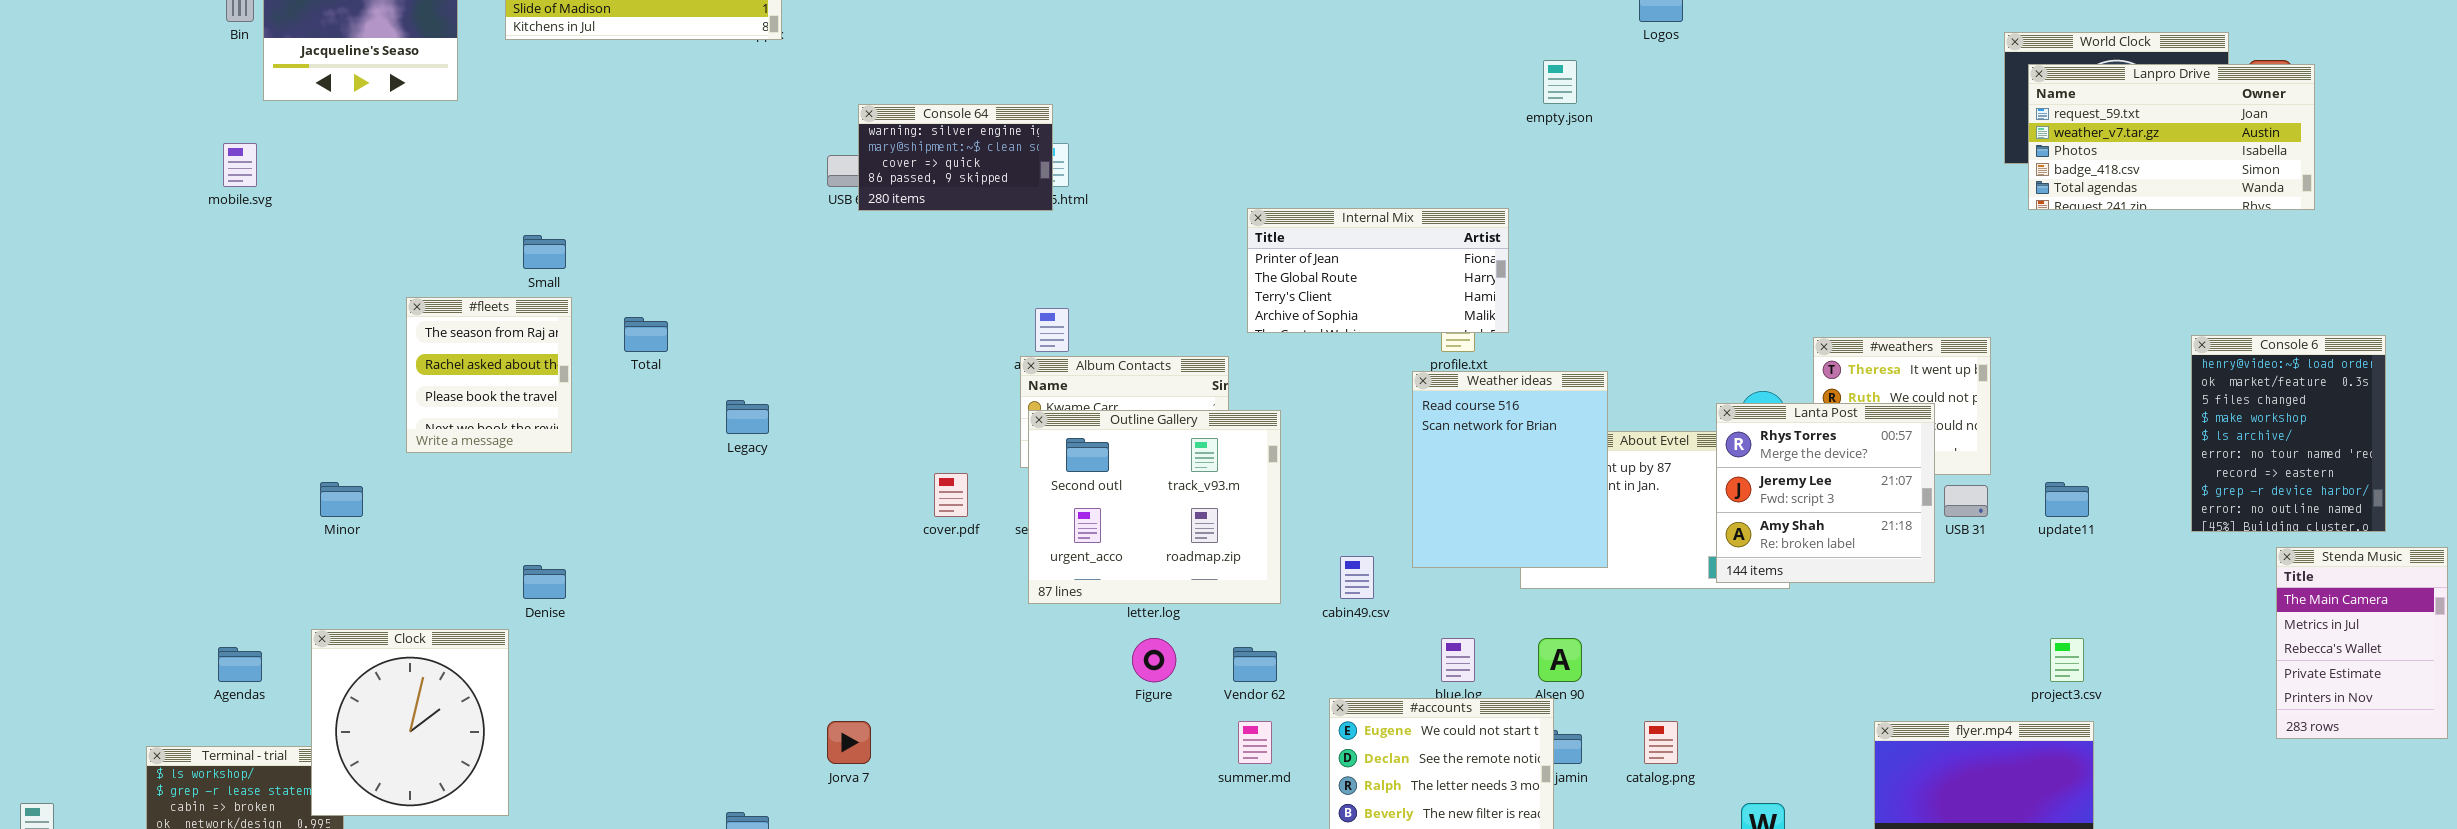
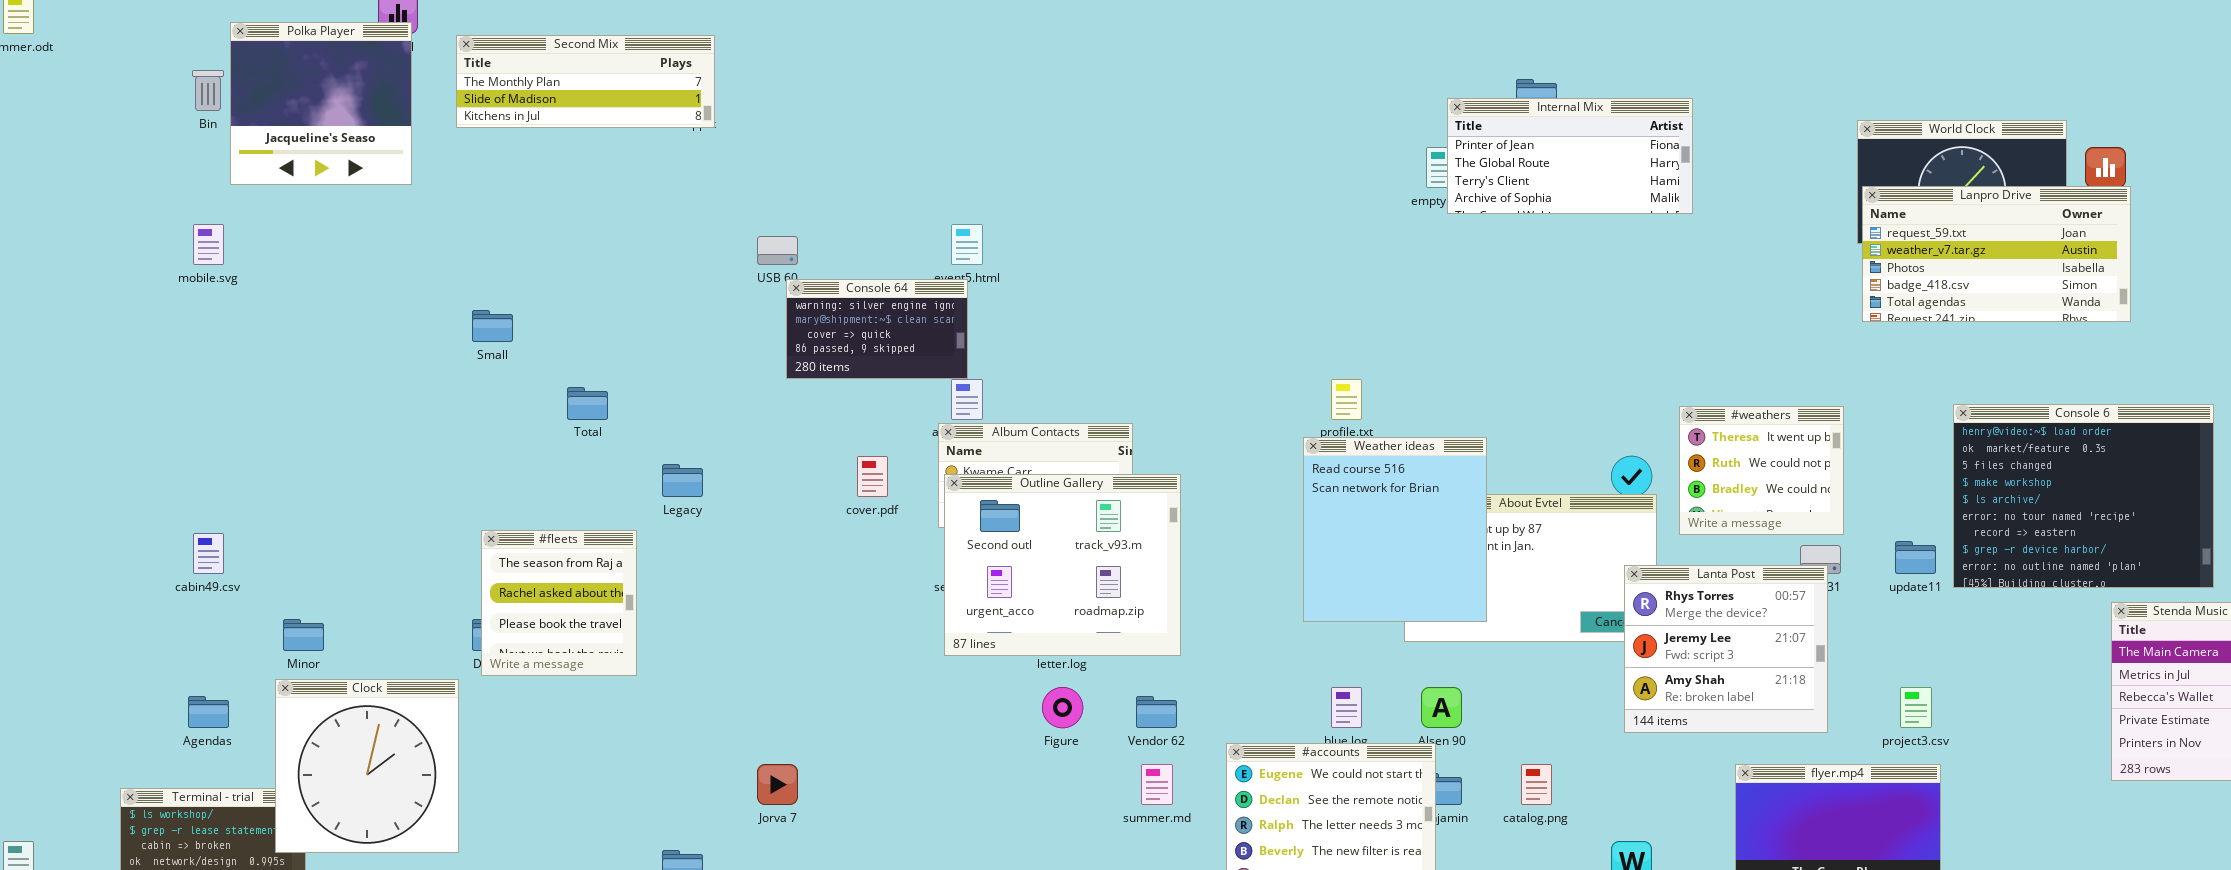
Lanpro Drive: [2028,64,2315,210] -> [1862,186,2131,322], moved
Console 64: [858,104,1053,211] -> [786,279,968,379], moved
Internal Mix: [1247,208,1509,333] -> [1447,98,1693,214], moved
#fleets: [406,297,572,453] -> [481,530,637,676], moved
Console 6: [2191,335,2386,532] -> [1953,404,2214,588], resized
Lanta Post: [1716,403,1935,583] -> [1624,565,1828,733], moved
cover.pdf: [934,473,968,517] -> [857,456,888,497], moved
Minor: [320,482,363,517] -> [283,619,324,651], moved
cabin49.csv: [1340,556,1374,599] -> [193,533,224,574], moved

